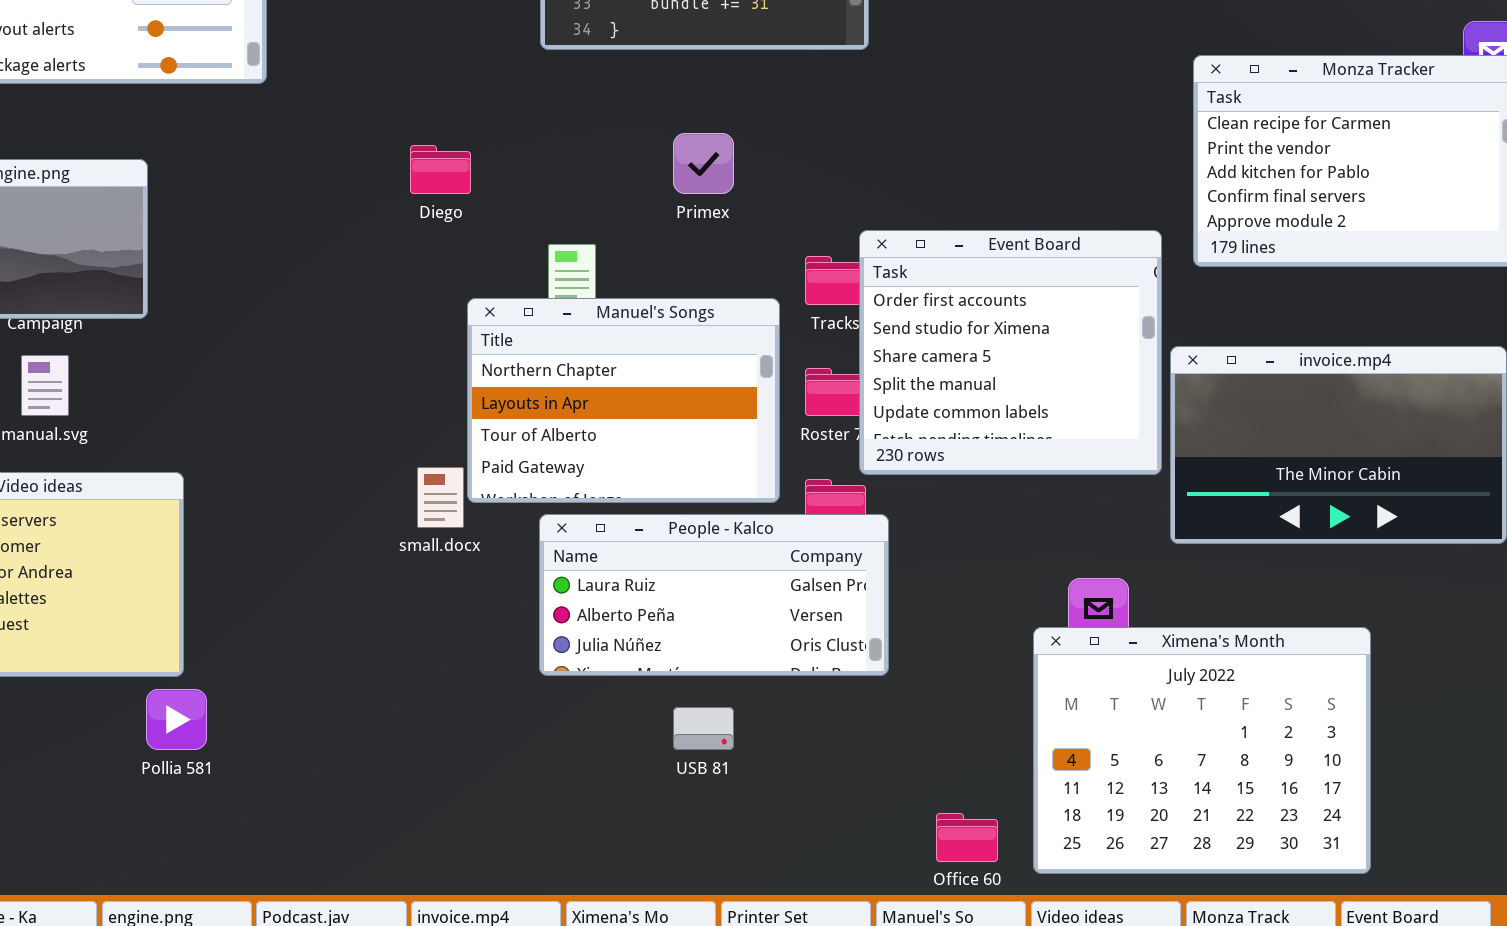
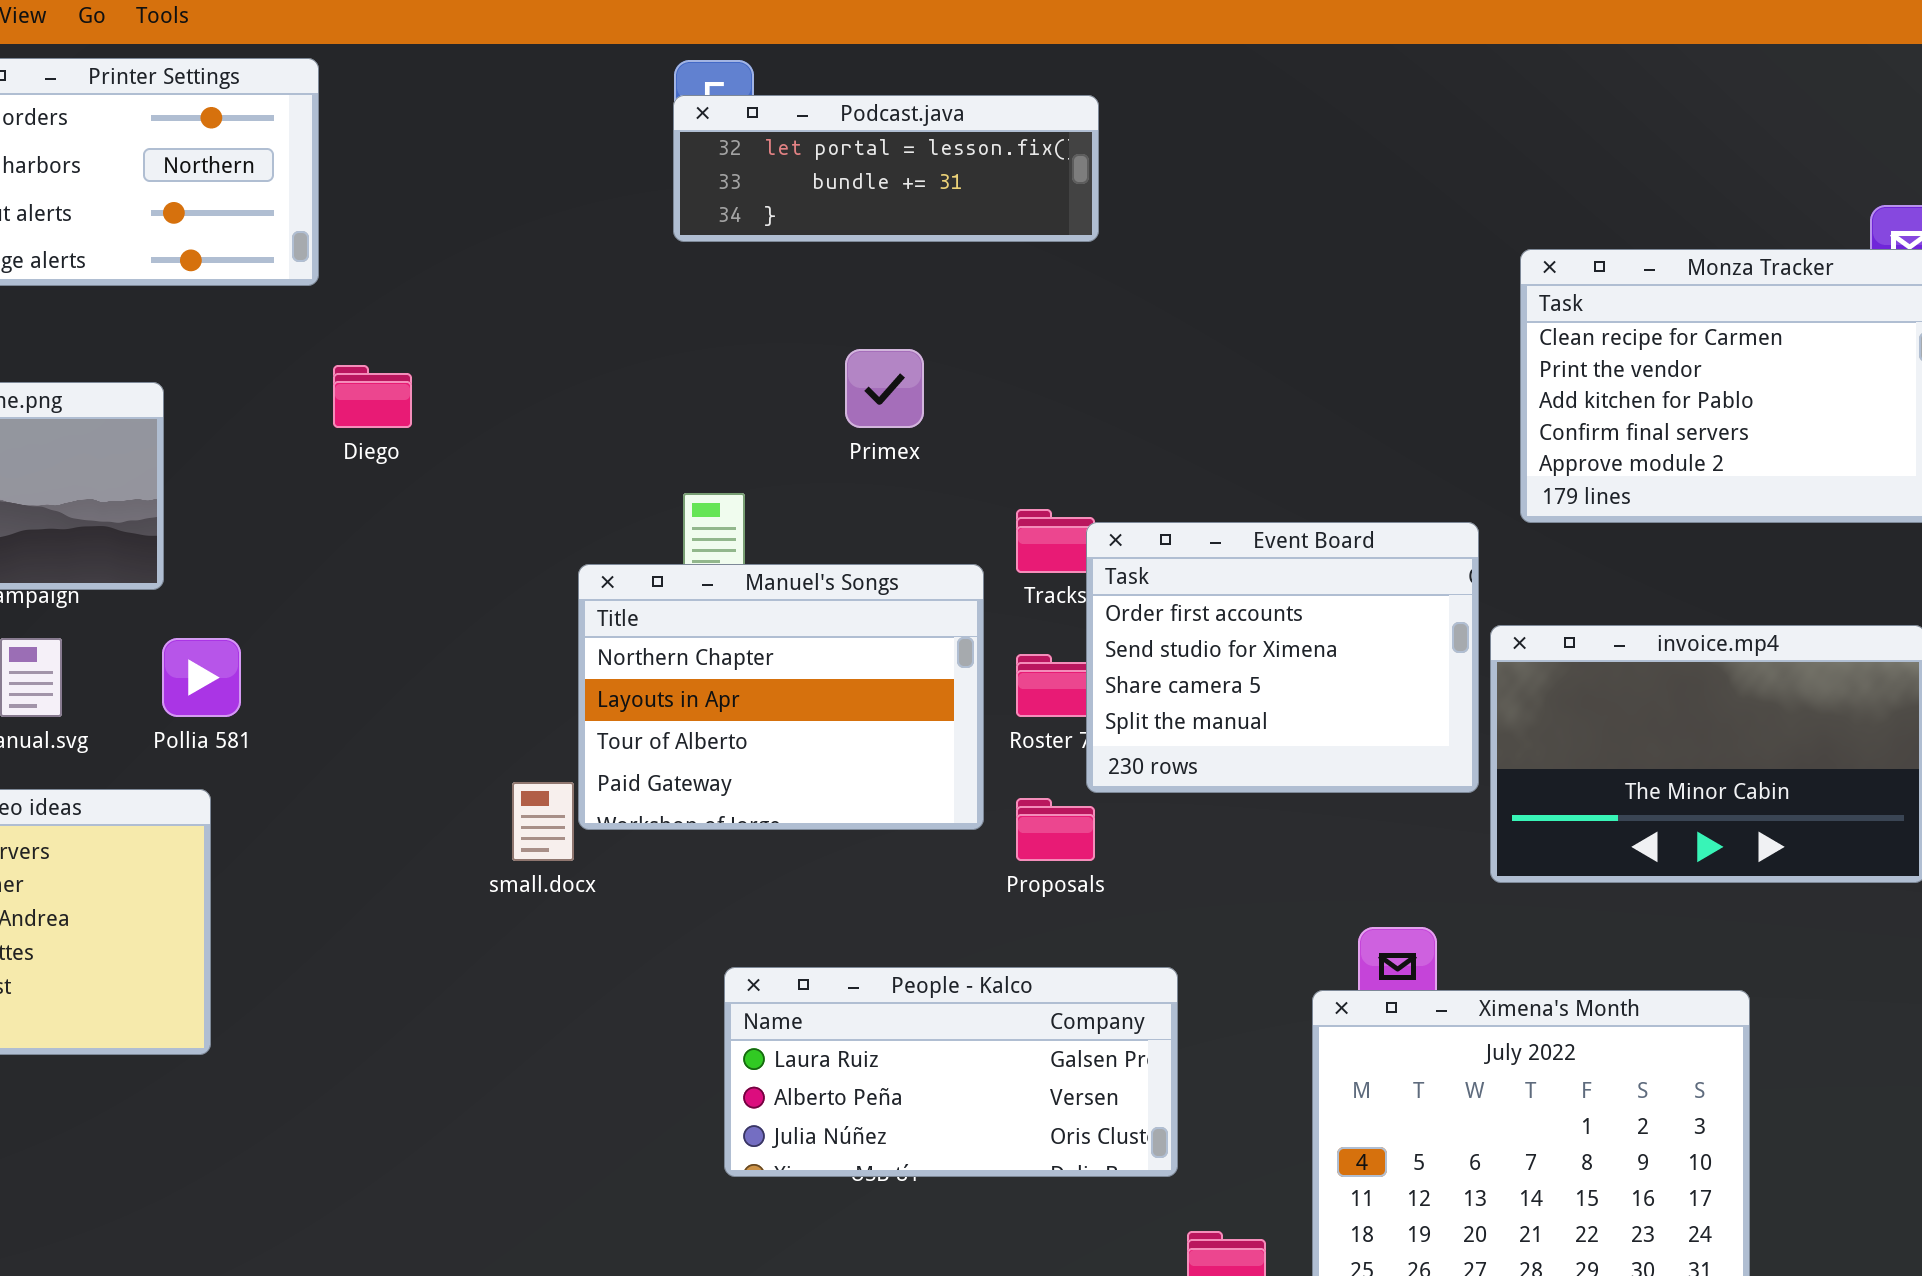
Diego: [410,145,471,194] -> [333,365,412,428], moved
Event Board: [859,230,1162,475] -> [1086,522,1479,793], resized
People - Kalco: [539,514,889,676] -> [724,967,1178,1177], moved
Pollia 581: [146,689,207,750] -> [162,638,241,717], moved

